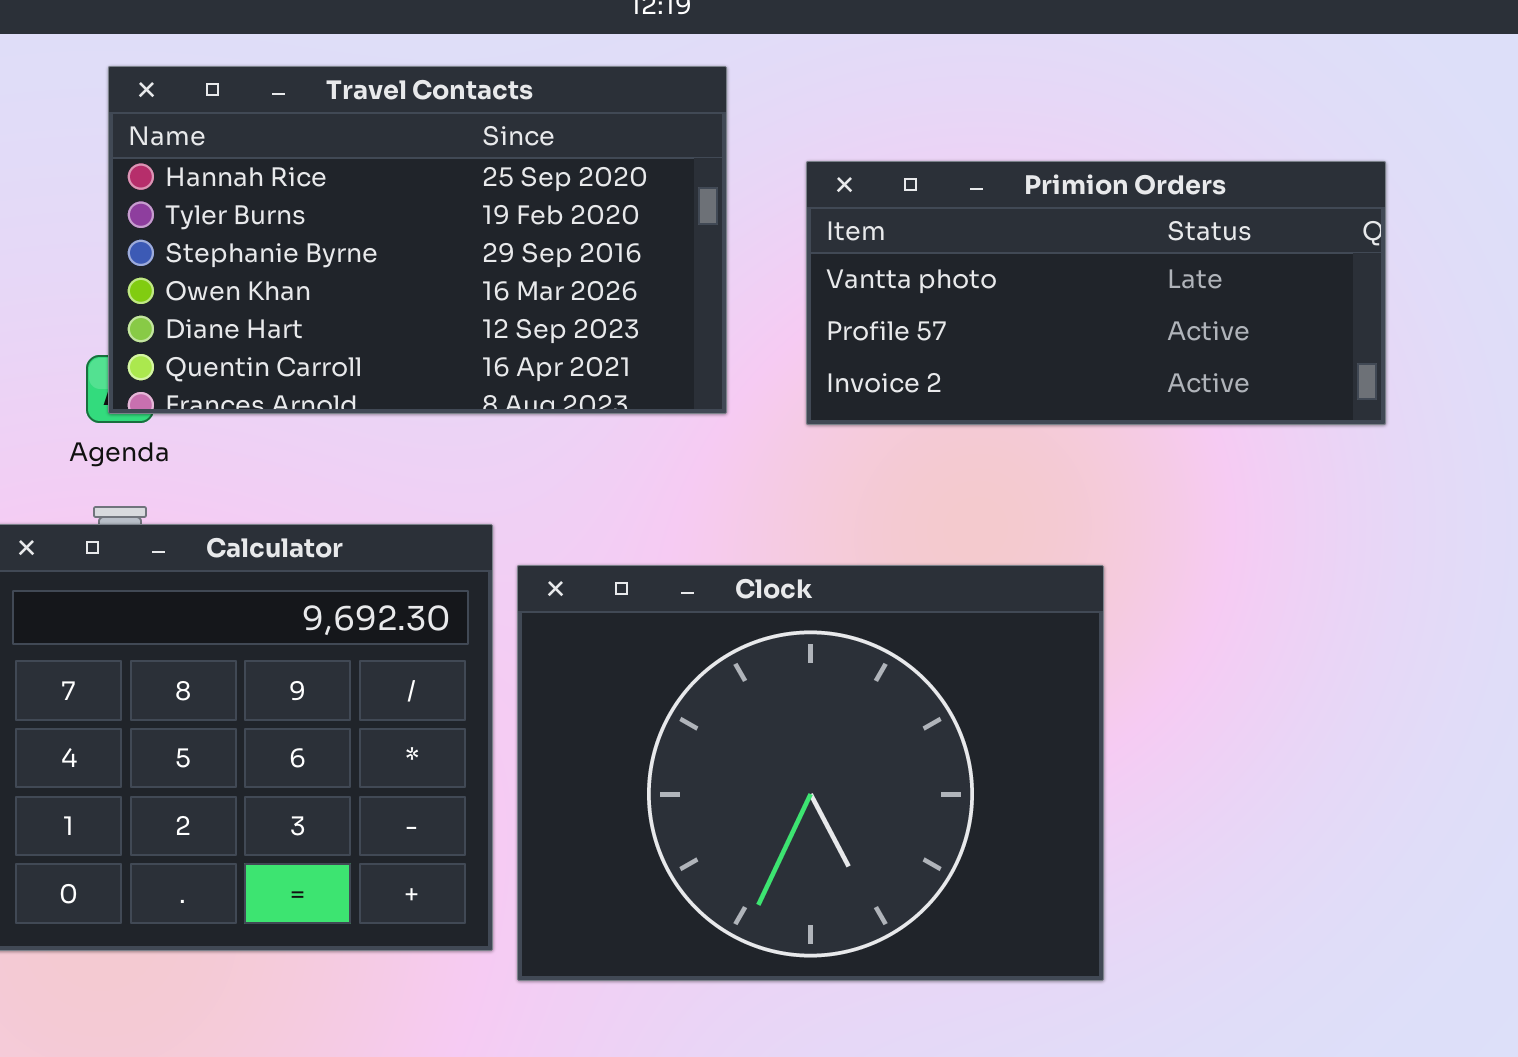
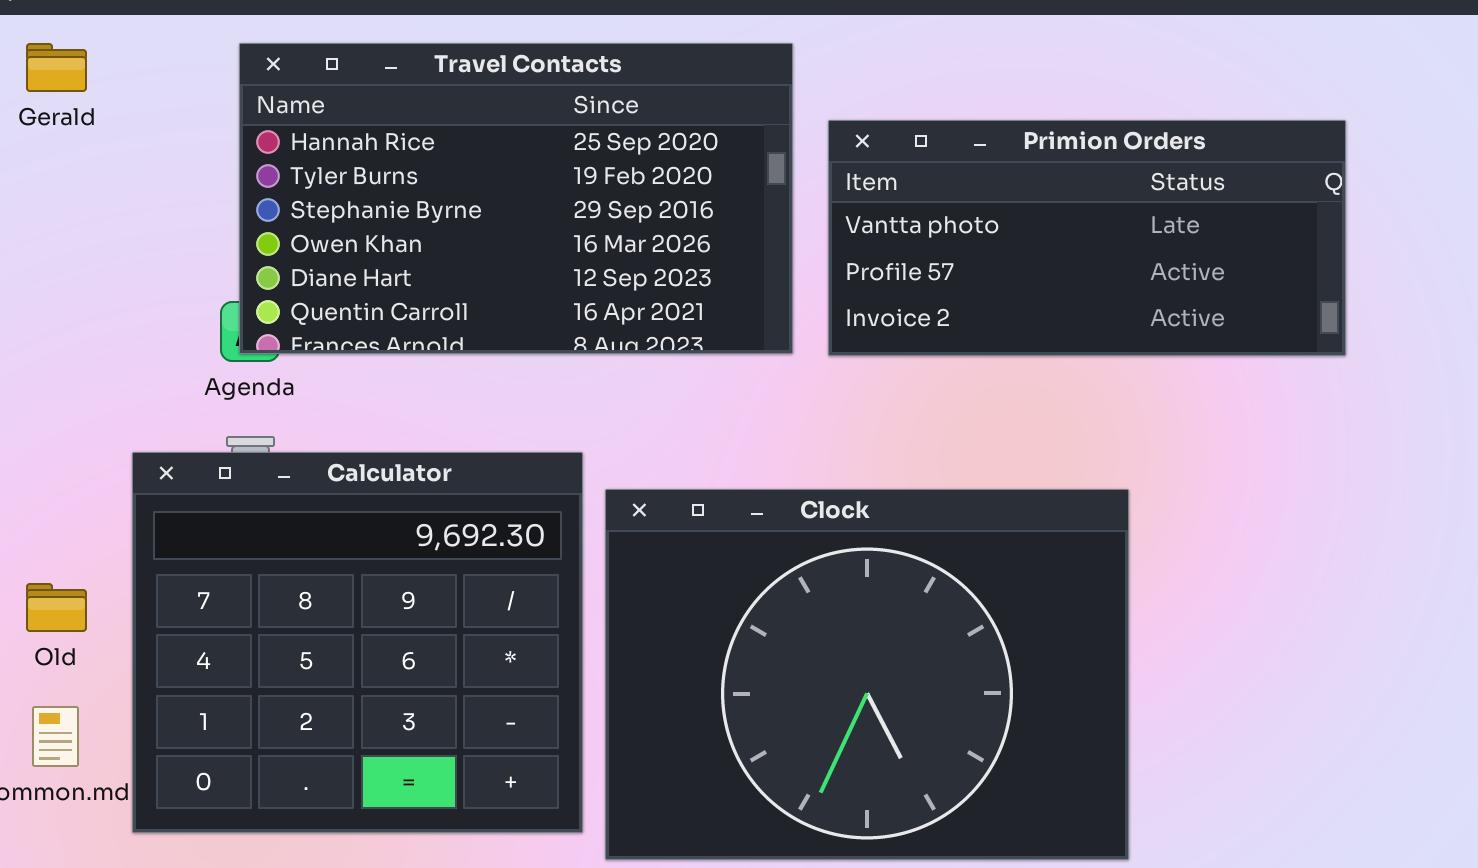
Primion Orders: [806,161,1386,425] -> [828,120,1346,356], moved

